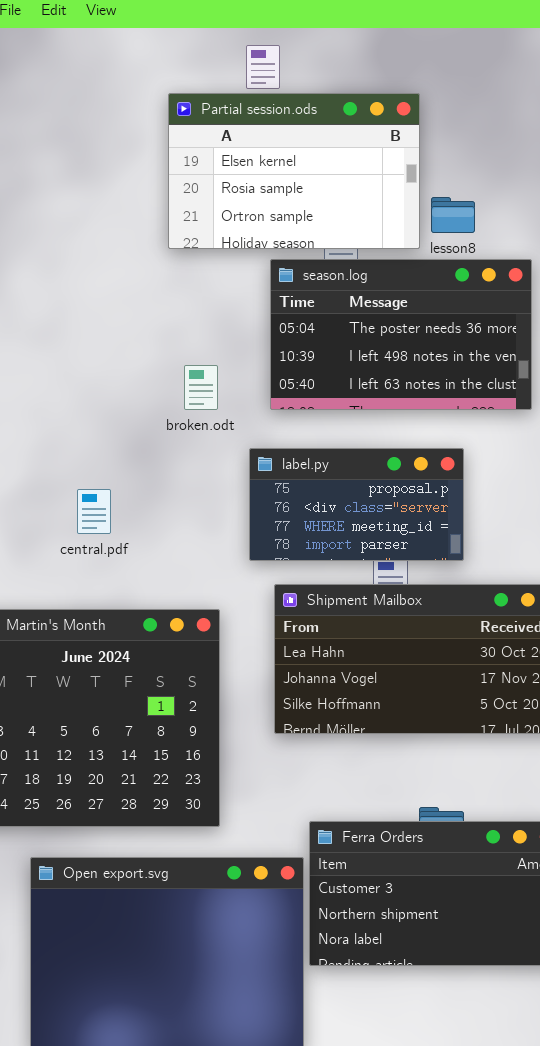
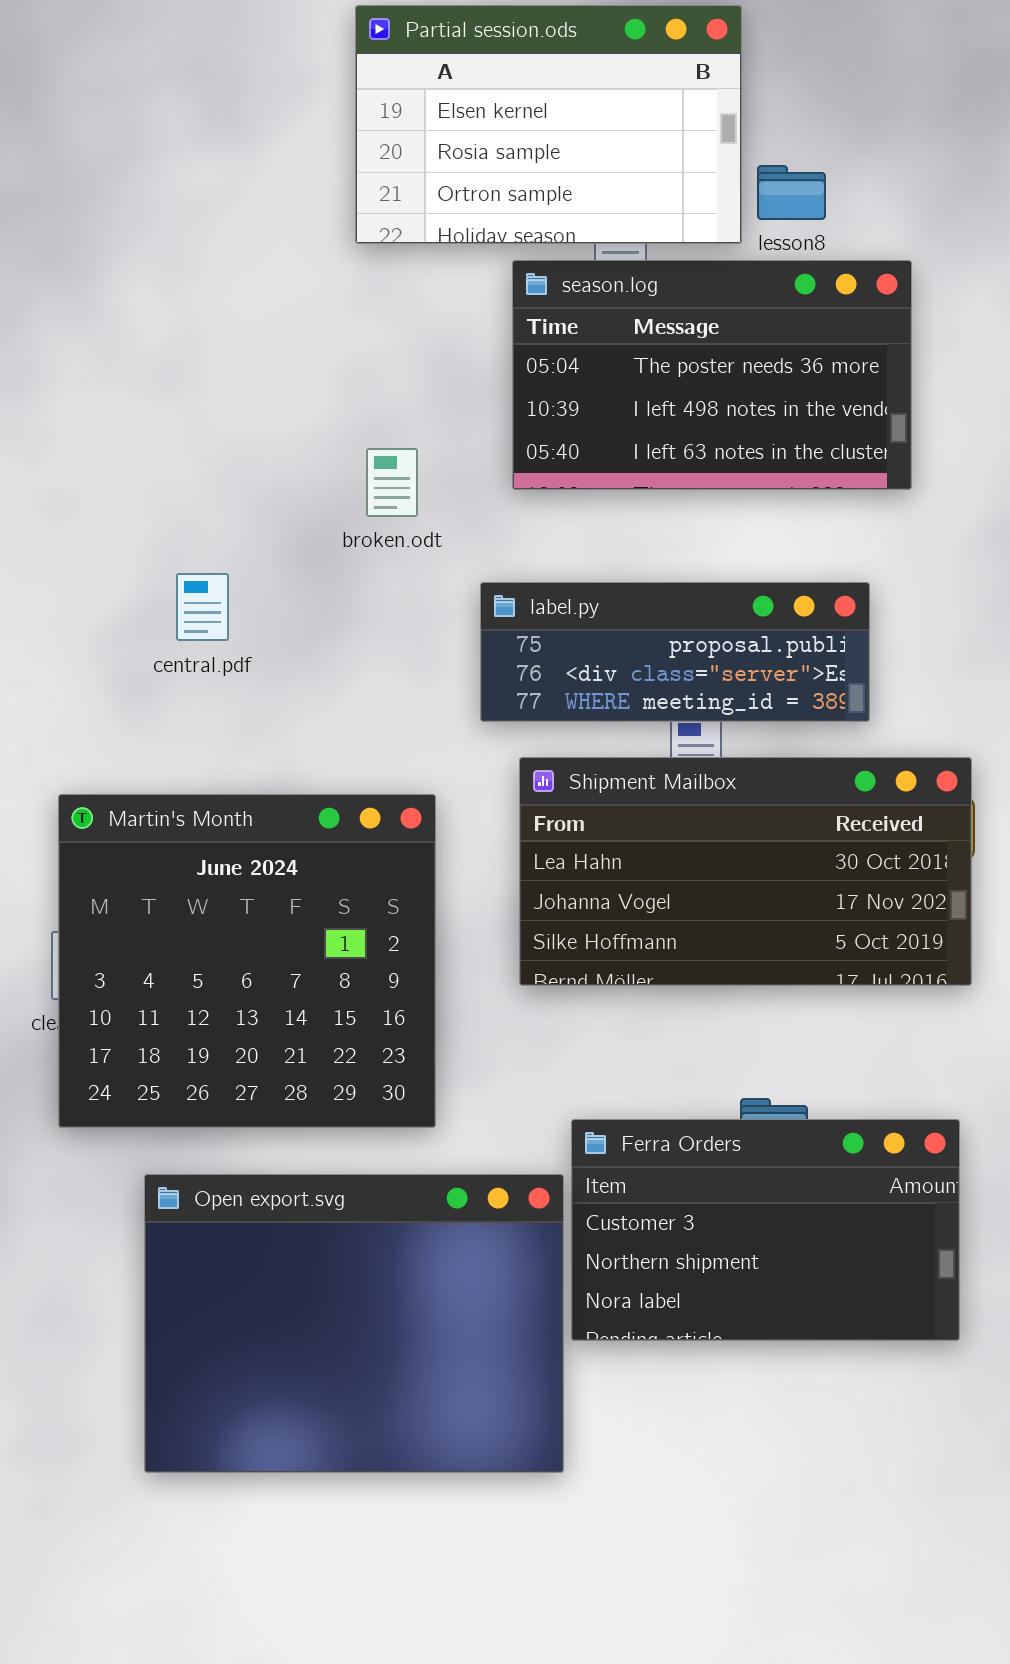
broken.odt: [184,365,218,410] -> [366,448,418,517], moved
label.py: [249,448,464,561] -> [480,582,870,722], resized
central.pdf: [77,489,111,534] -> [176,573,229,641], moved

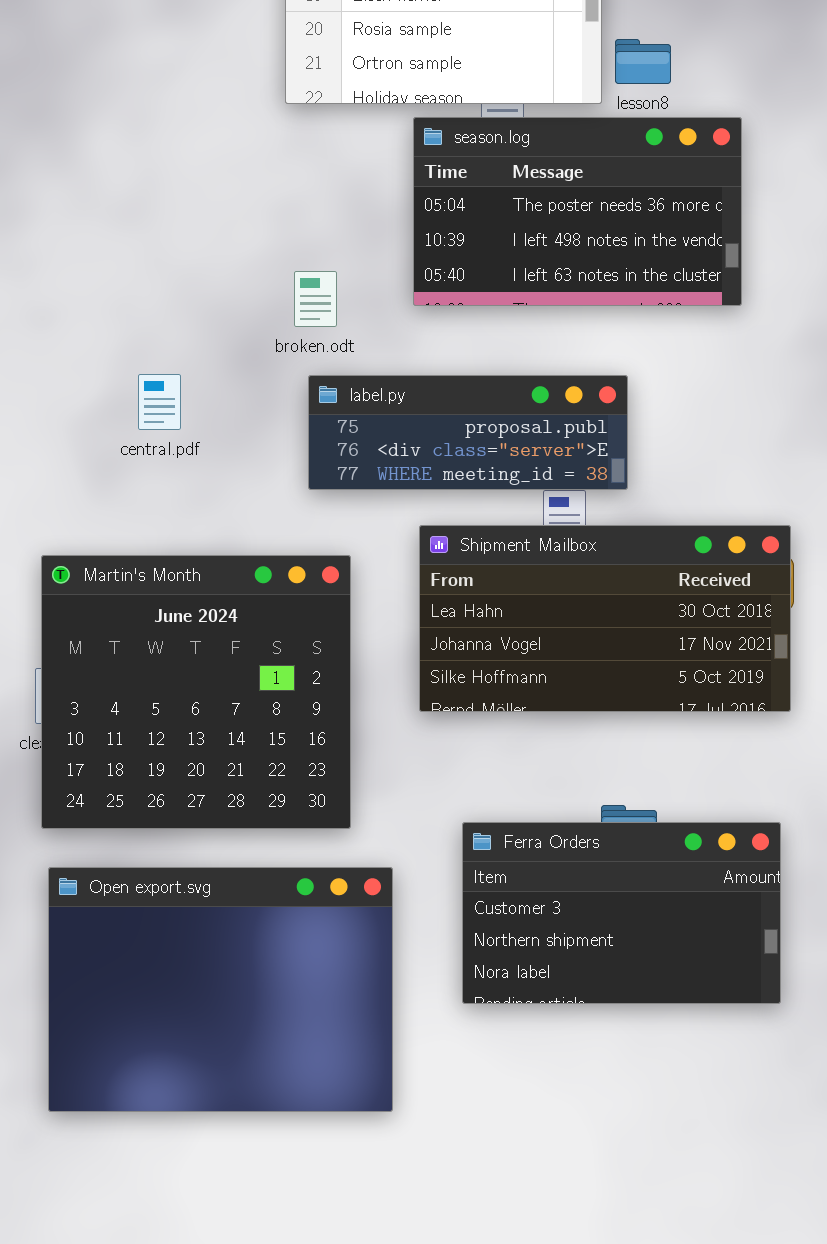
label.py: [480,582,870,722] -> [308,375,628,490], moved
Open export.svg: [144,1174,564,1473] -> [48,867,393,1112], moved

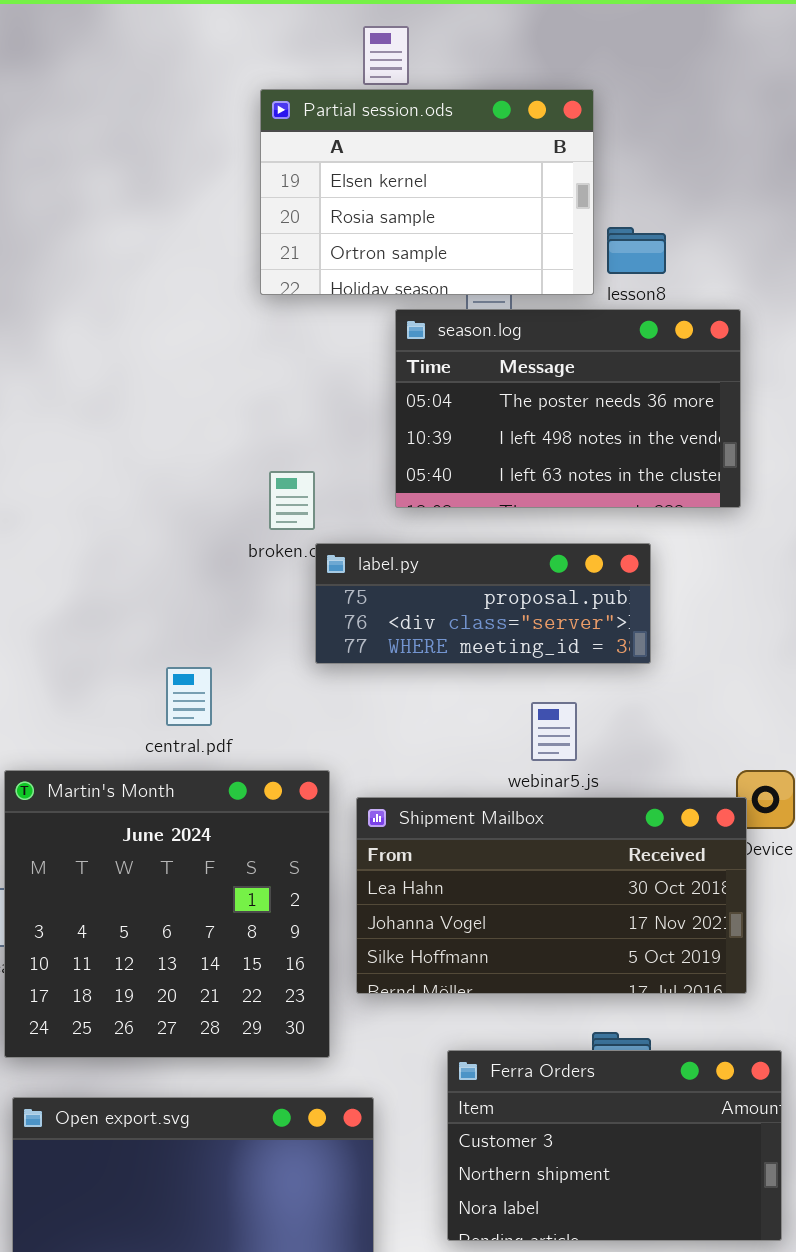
central.pdf: [138,374,181,430] -> [166,667,212,726], moved
label.py: [308,375,628,490] -> [315,543,651,664], moved
Shipment Mailbox: [419,525,791,712] -> [356,797,747,994], moved

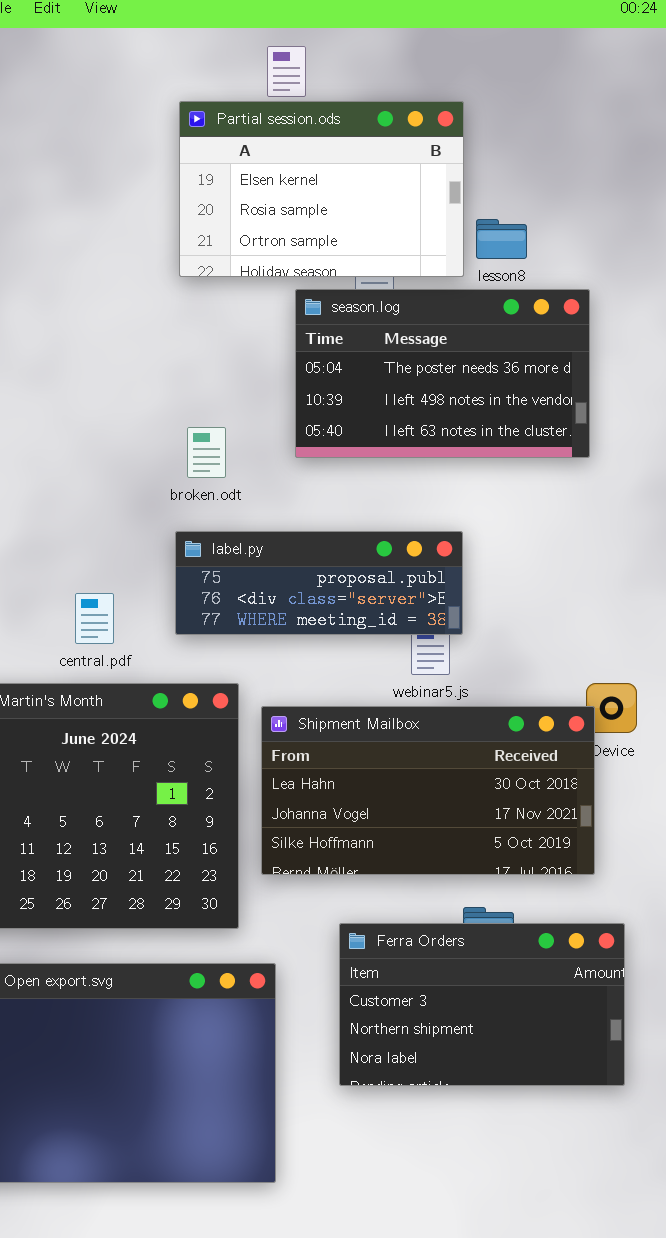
label.py: [315,543,651,664] -> [175,531,463,635], moved
central.pdf: [166,667,212,726] -> [75,593,114,644], moved

